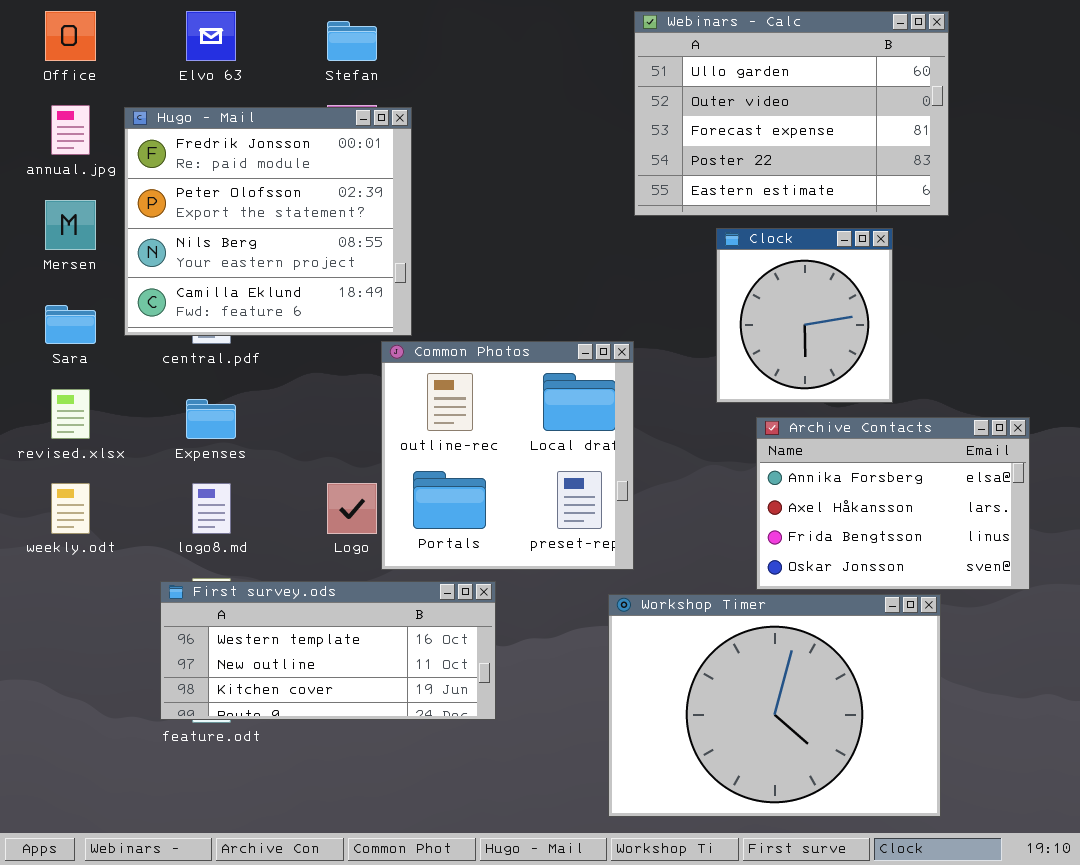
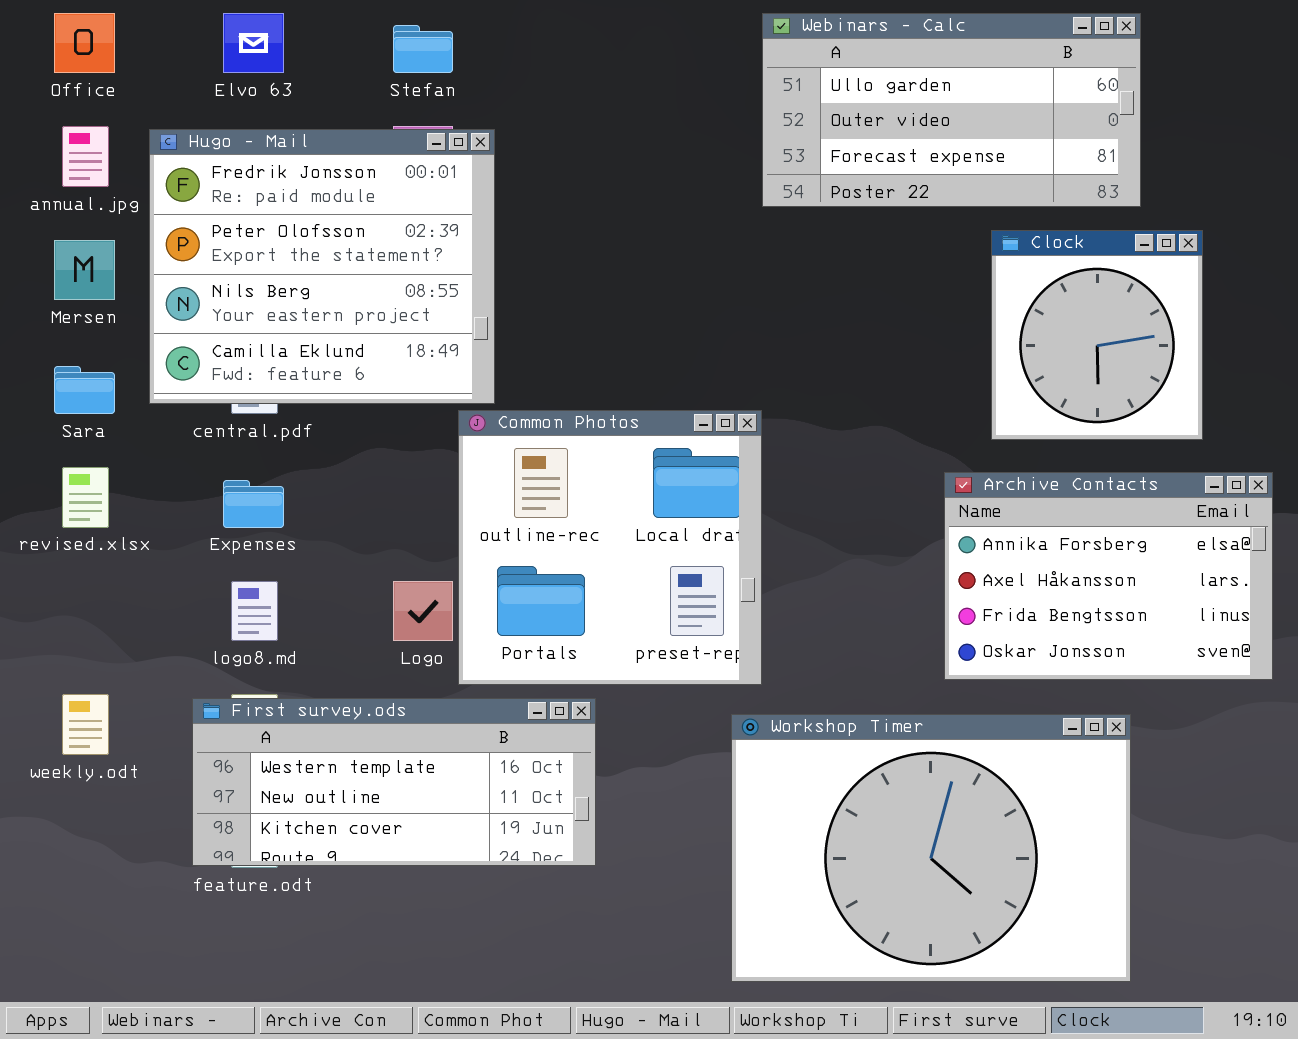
Webinars - Calc: [634,11,949,216] -> [762,13,1141,207], resized
Clock: [716,228,893,403] -> [991,230,1203,440], moved
Archive Contacts: [756,417,1030,590] -> [944,472,1273,680], moved
weekly.odt: [51,483,90,534] -> [62,694,109,755], moved

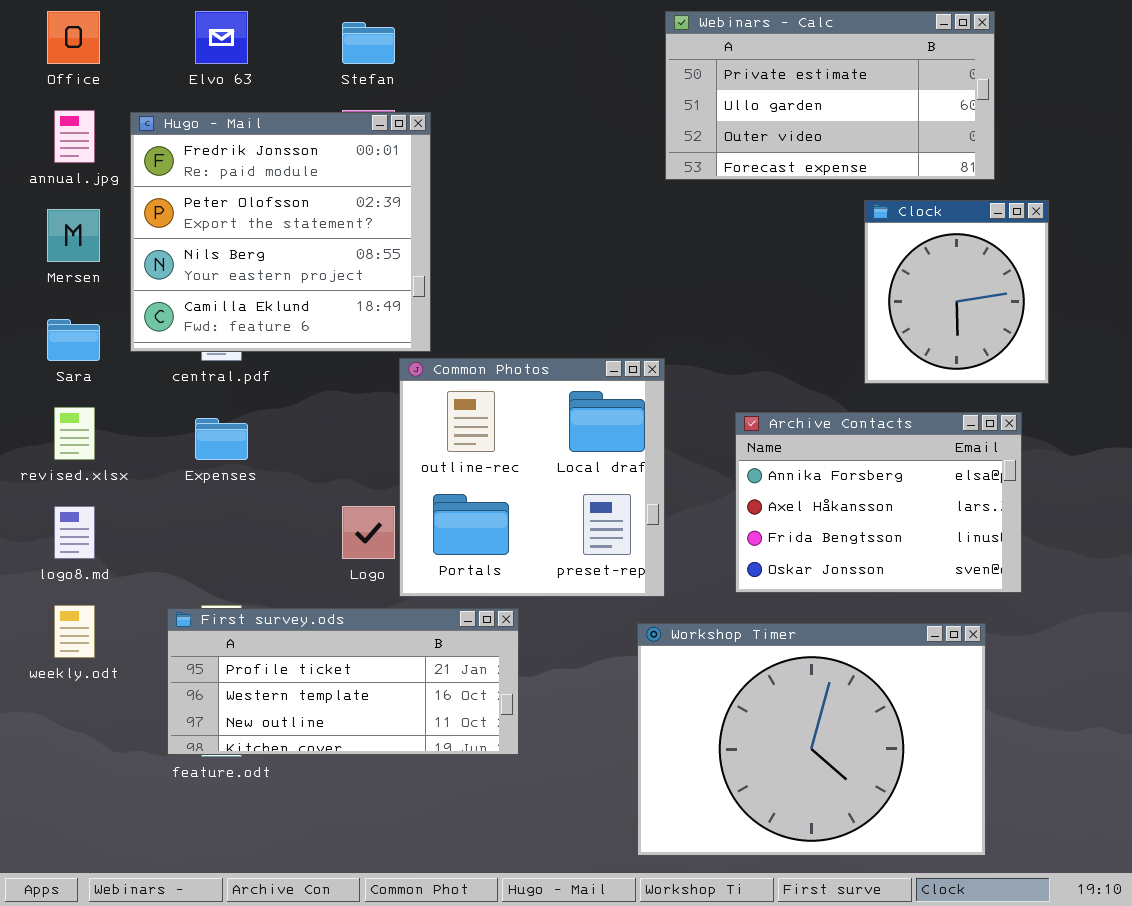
Webinars - Calc: [762,13,1141,207] -> [665,11,995,180], scrolled up 1 row
Archive Contacts: [944,472,1273,680] -> [735,412,1022,593], moved
logo8.md: [231,581,278,641] -> [54,506,95,559], moved
First survey.ods: [192,698,596,866] -> [167,608,519,755], scrolled up 1 row

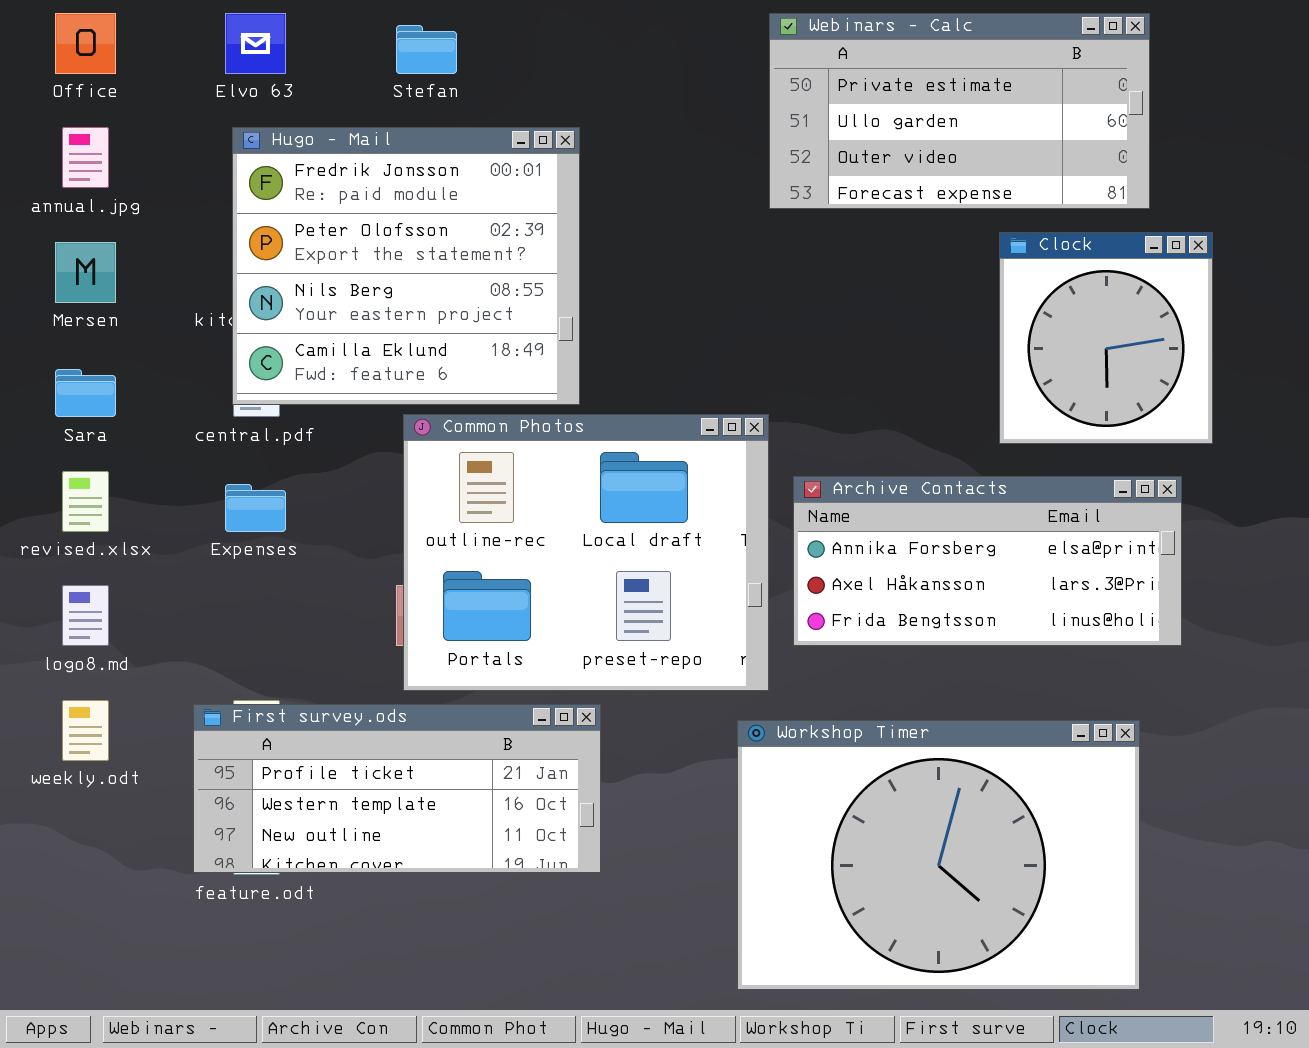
Hugo - Mail: [130,112,431,352] -> [232,127,580,405], moved
Common Photos: [399,358,665,597] -> [403,414,769,691], resized
Archive Contacts: [735,412,1022,593] -> [793,476,1182,646], resized

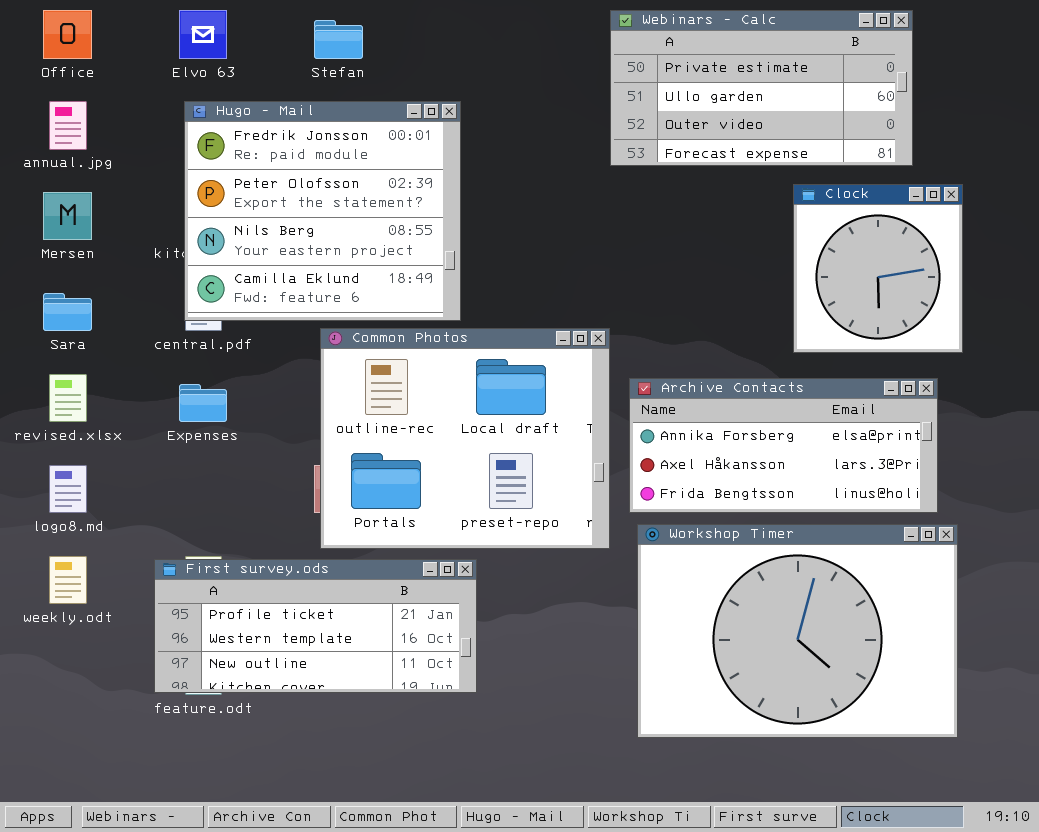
Workshop Timer: [737,720,1140,990] -> [637,524,958,738], moved

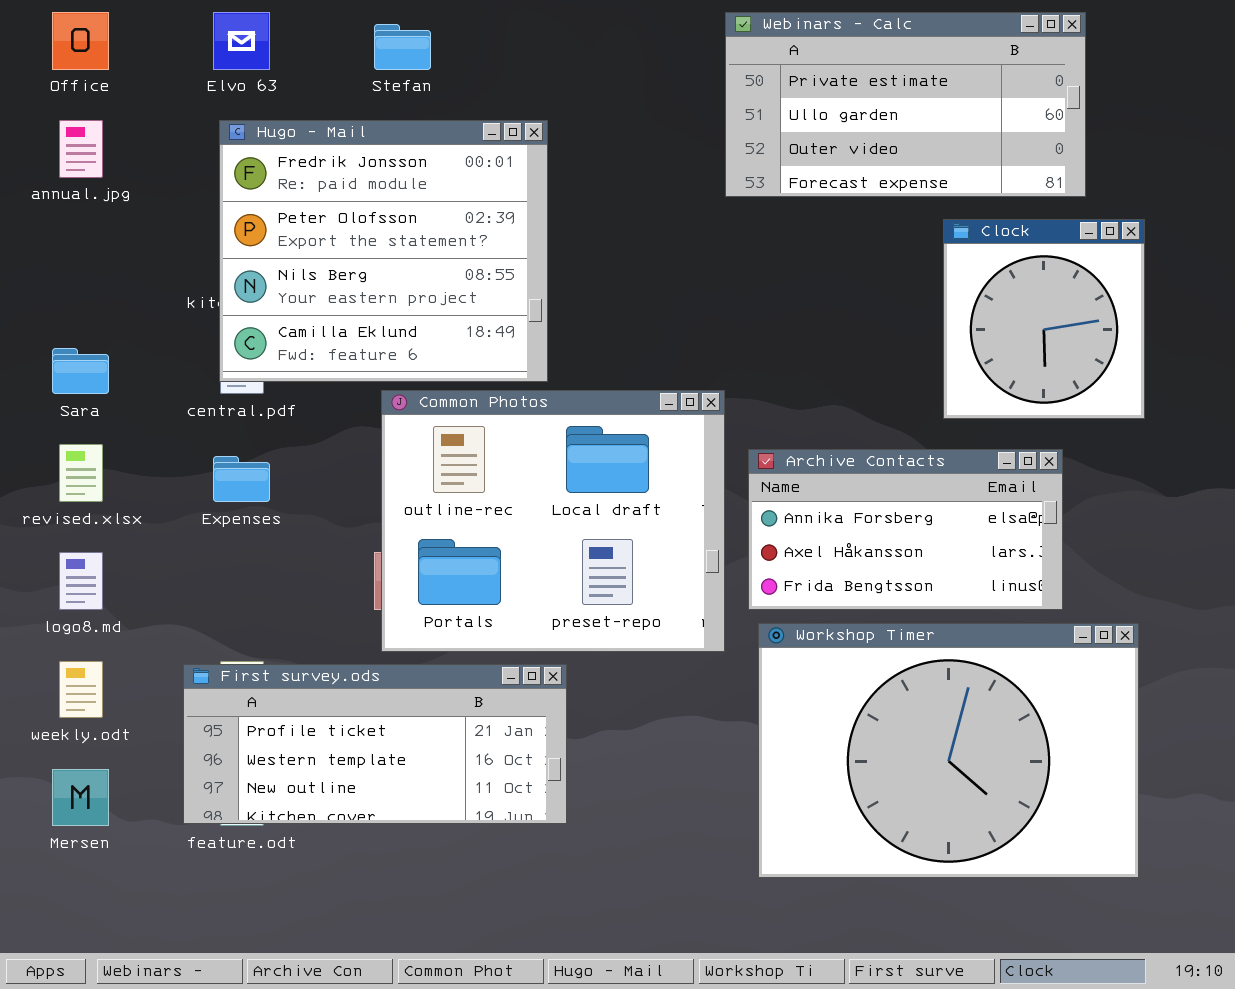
Mersen: [43,192,92,240] -> [52,769,109,826], moved
Archive Contacts: [629,378,938,513] -> [748,449,1063,610], resized

